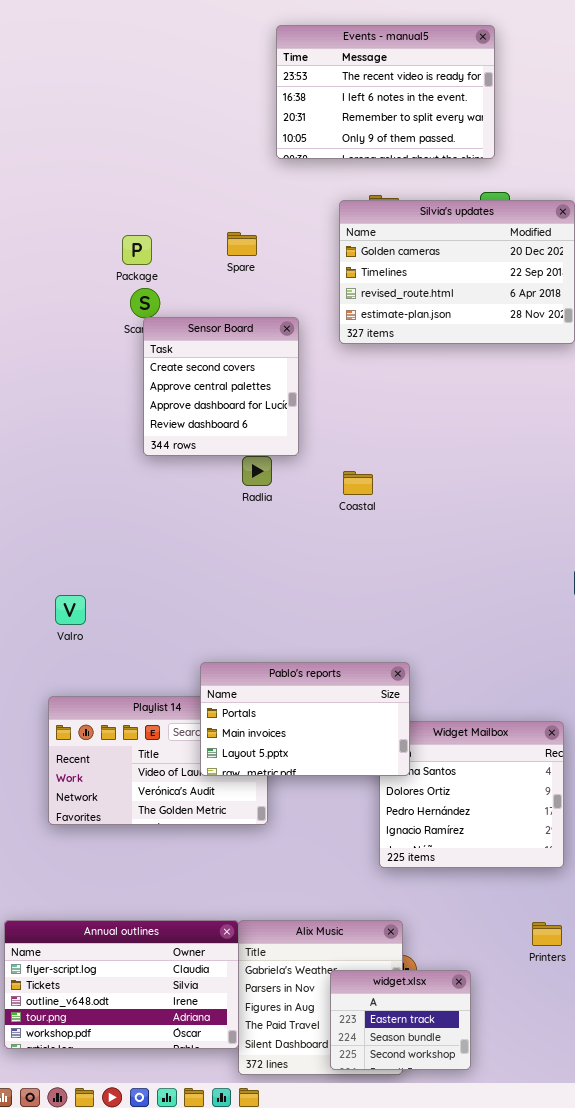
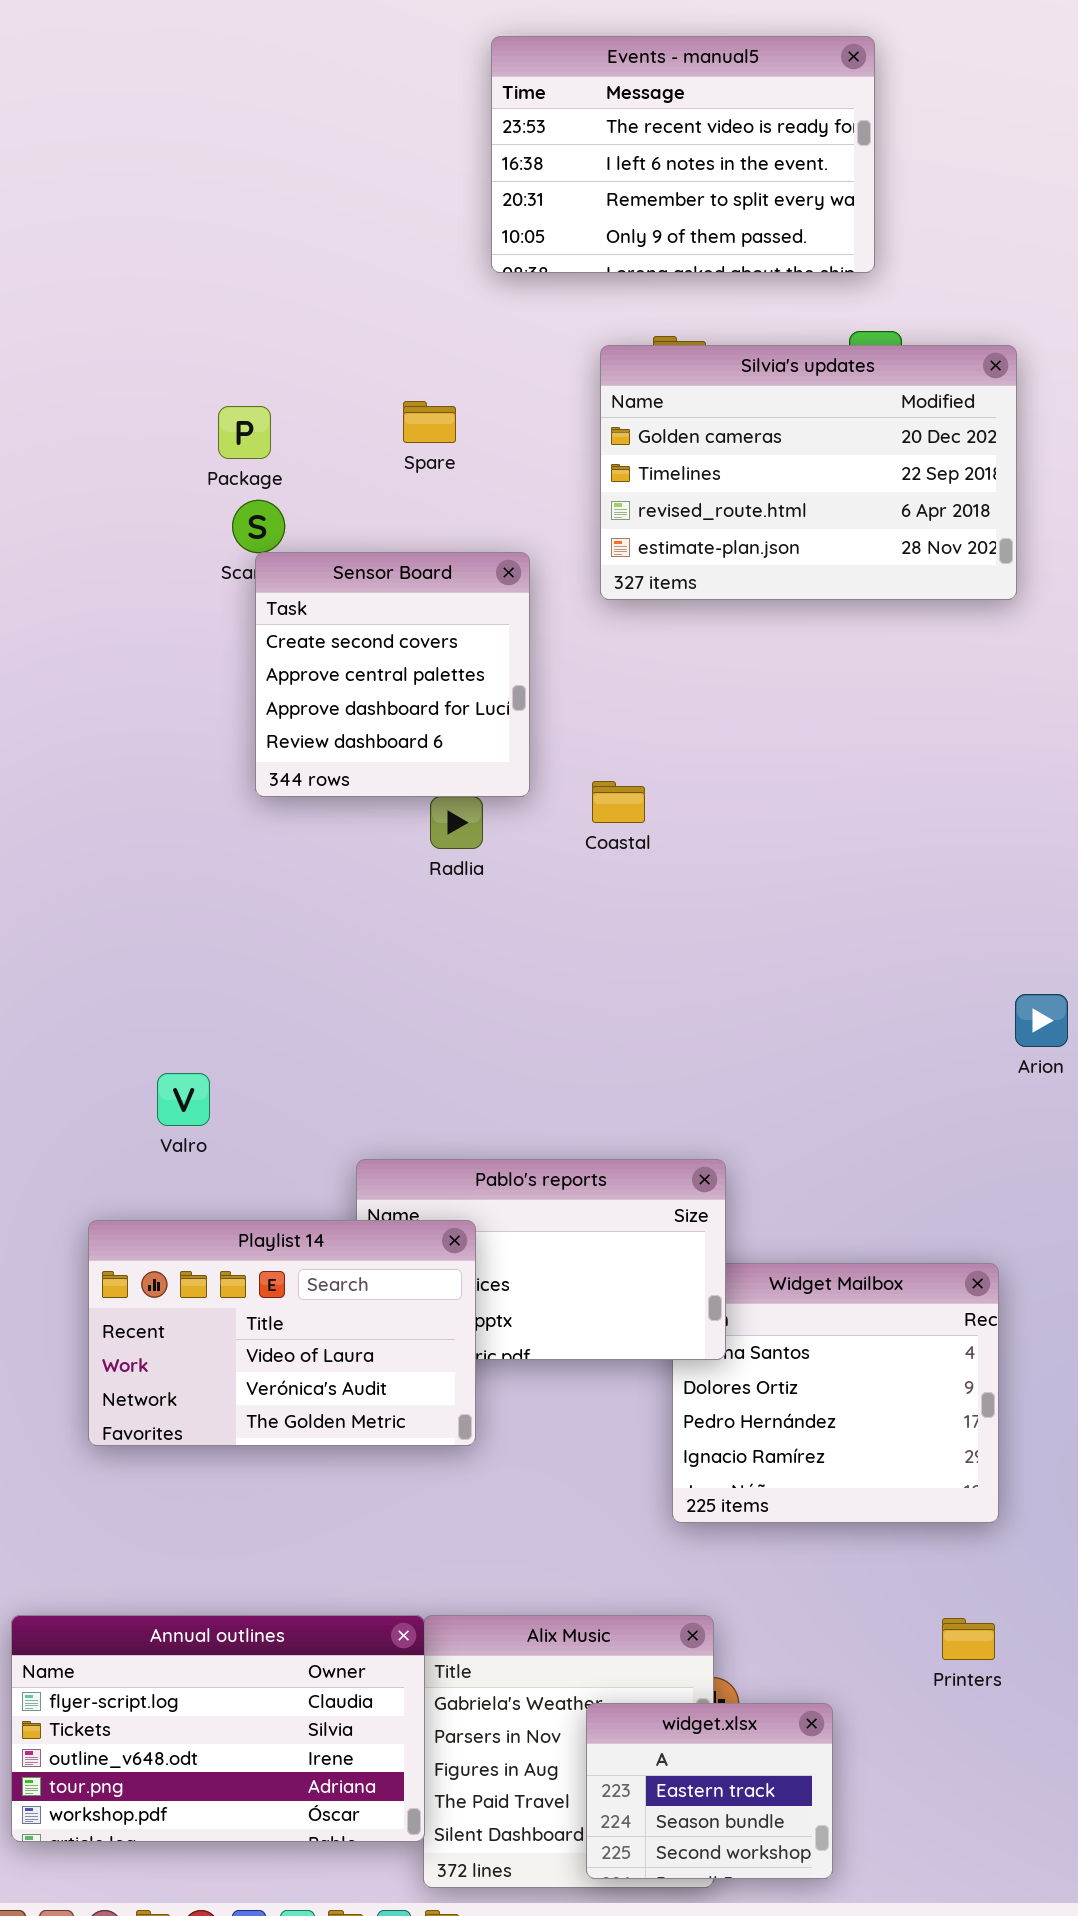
Coastal: [343,471,373,495] -> [592,781,645,823], moved
Valro: [55,595,86,625] -> [157,1073,210,1126], moved
Playlist 14: [48,696,268,825] -> [88,1220,476,1446], raised

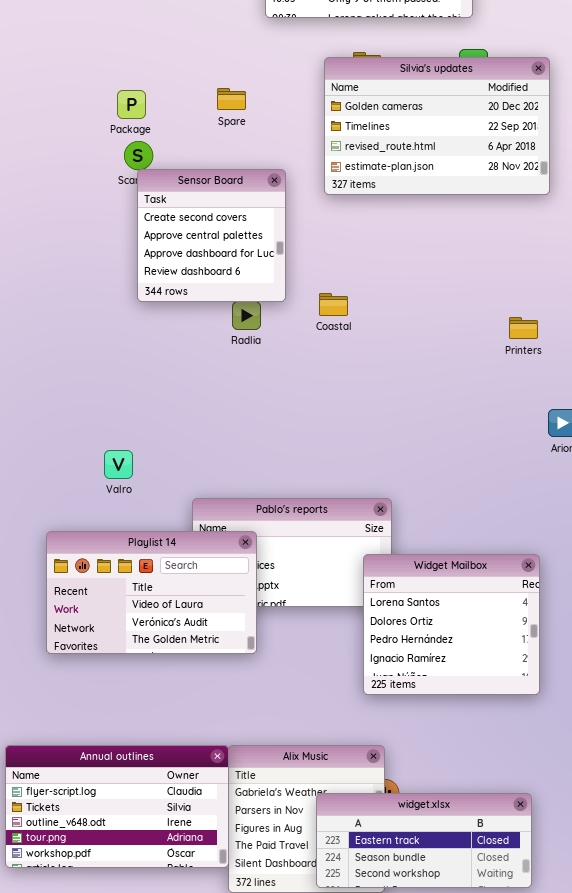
Valro: [157,1073,210,1126] -> [104,450,133,479], moved
Widget Mailbox: [672,1263,999,1523] -> [363,554,540,695], raised
Printers: [942,1618,995,1660] -> [509,317,538,339], moved
widget.xlsx: [586,1703,833,1879] -> [316,793,532,888], resized

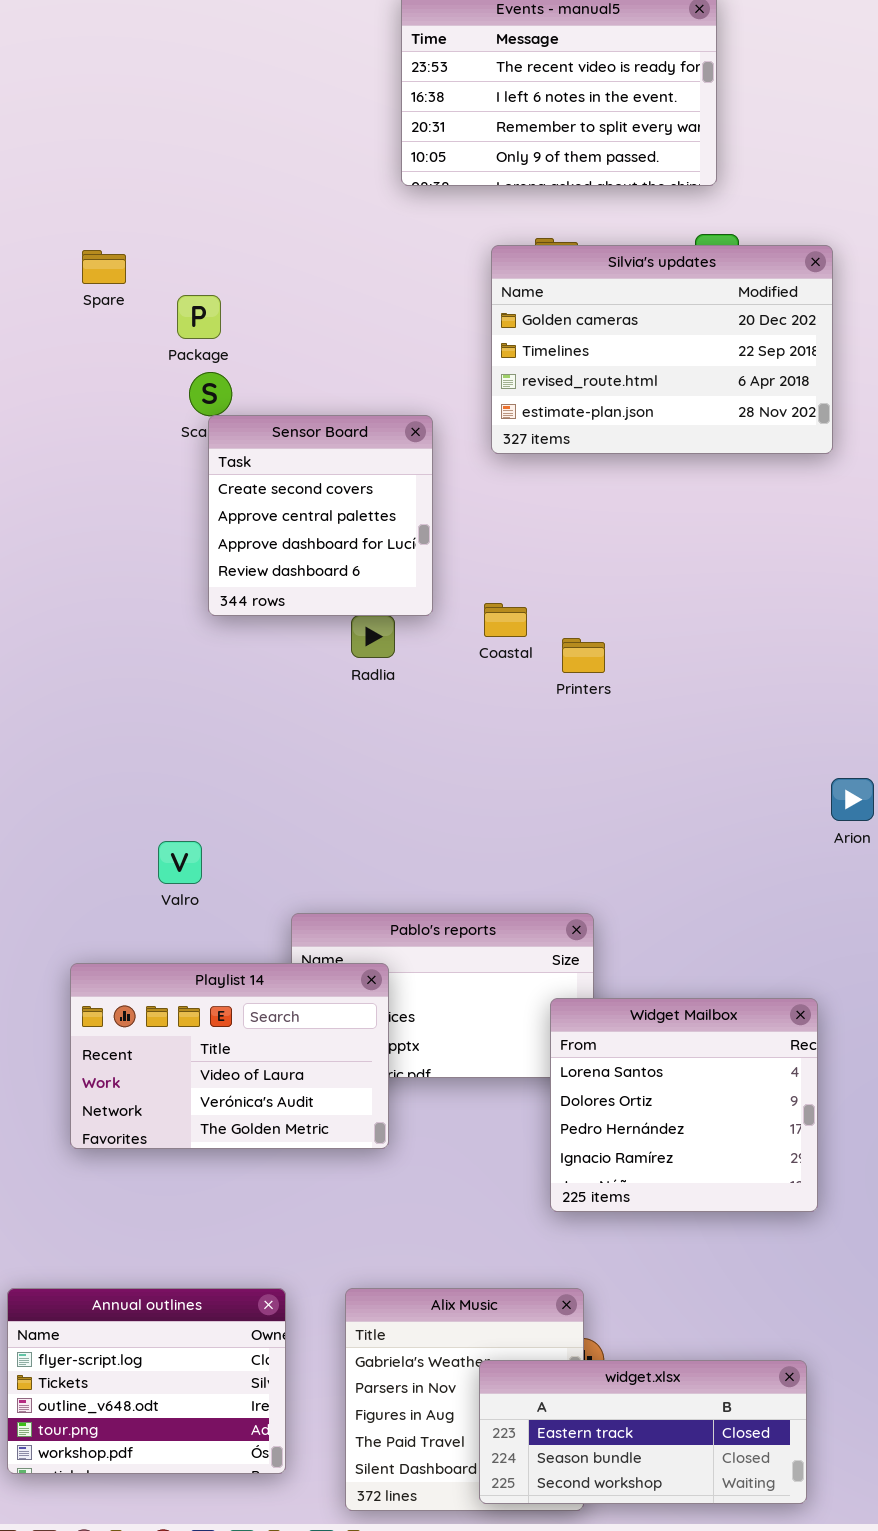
Spare: [217,88,246,110] -> [82,250,126,284], moved
Printers: [509,317,538,339] -> [562,638,605,673], moved
Annual outlines: [5,745,229,868] -> [7,1288,286,1474], resized

